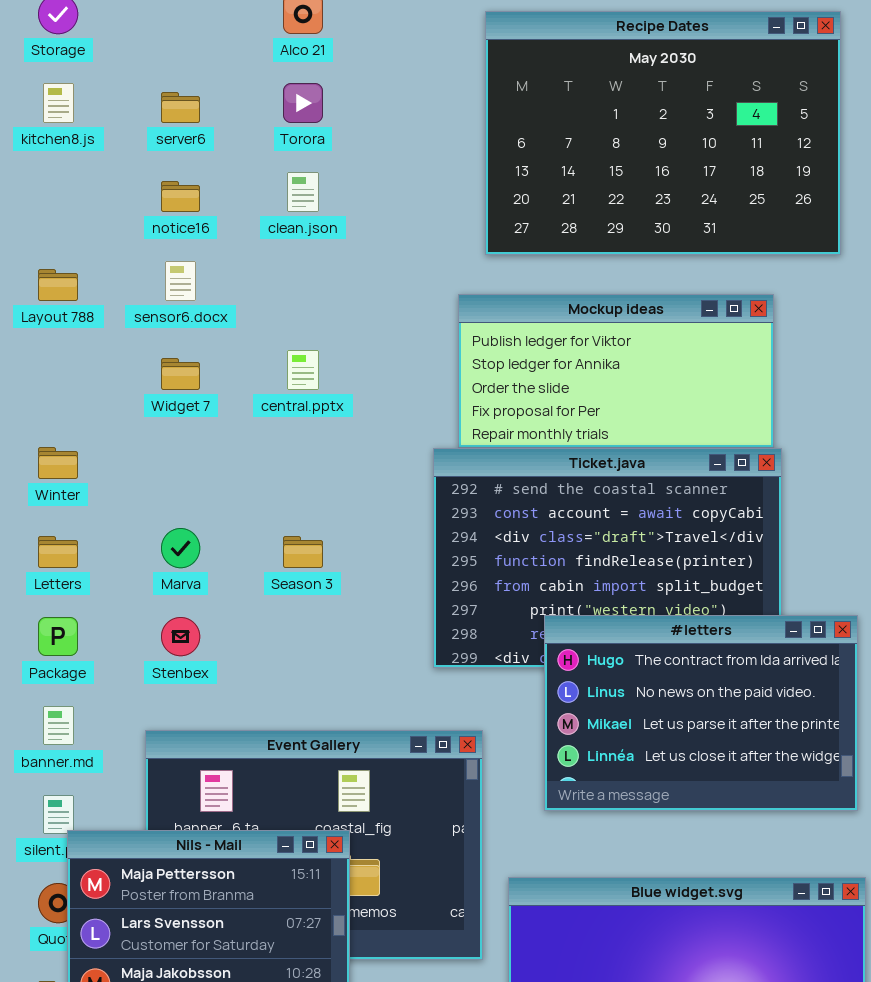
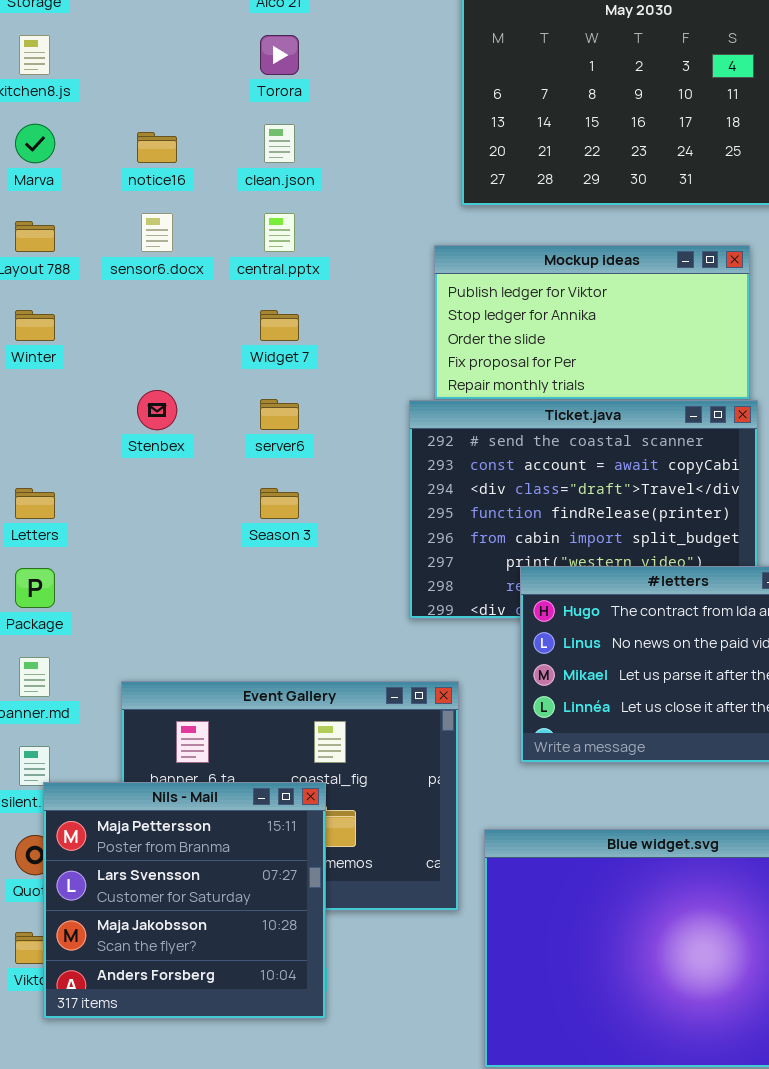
server6: [161,92,200,123] -> [260,399,299,430], moved
central.pptx: [287,350,319,390] -> [264,213,295,252], moved
Widget 7: [161,358,200,390] -> [260,310,299,341], moved
Winter: [38,447,78,479] -> [15,310,55,341], moved
Marva: [161,528,200,568] -> [15,124,55,163], moved
Stenbex: [161,617,200,656] -> [137,390,177,430], moved

